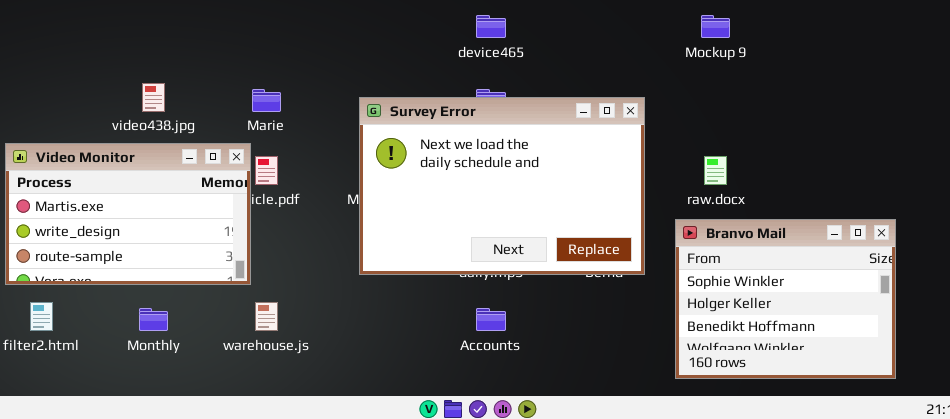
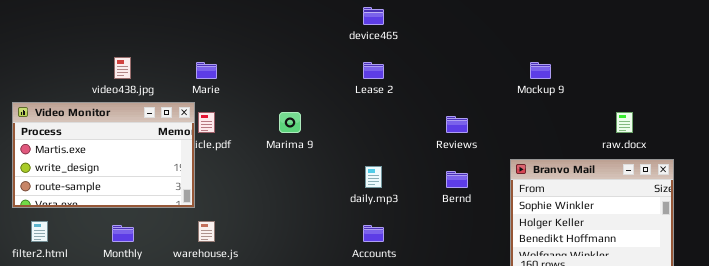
Mockup 9: [701,15,730,38] -> [530,62,551,79], moved
Survey Error: [359,97,645,275] -> none, closed
raw.docx: [704,156,727,185] -> [616,112,633,133], moved

